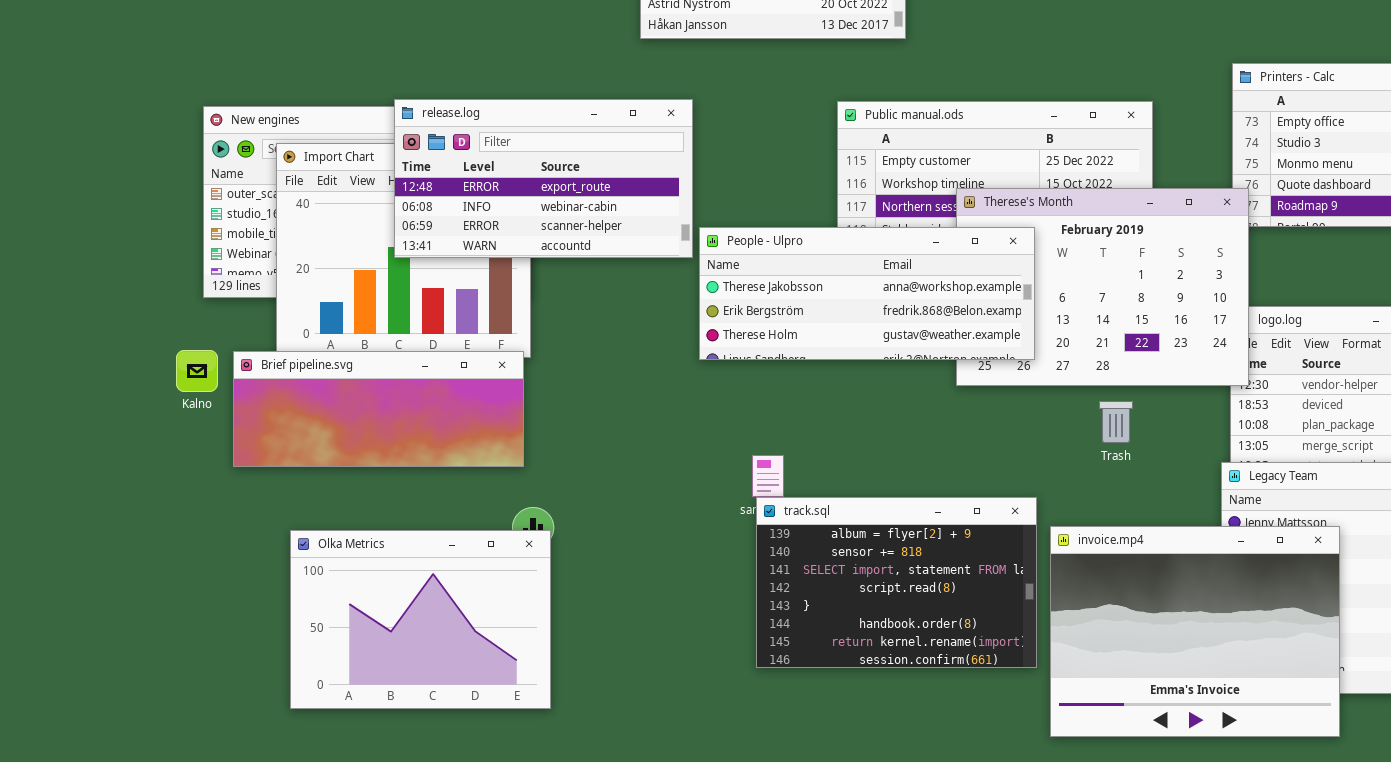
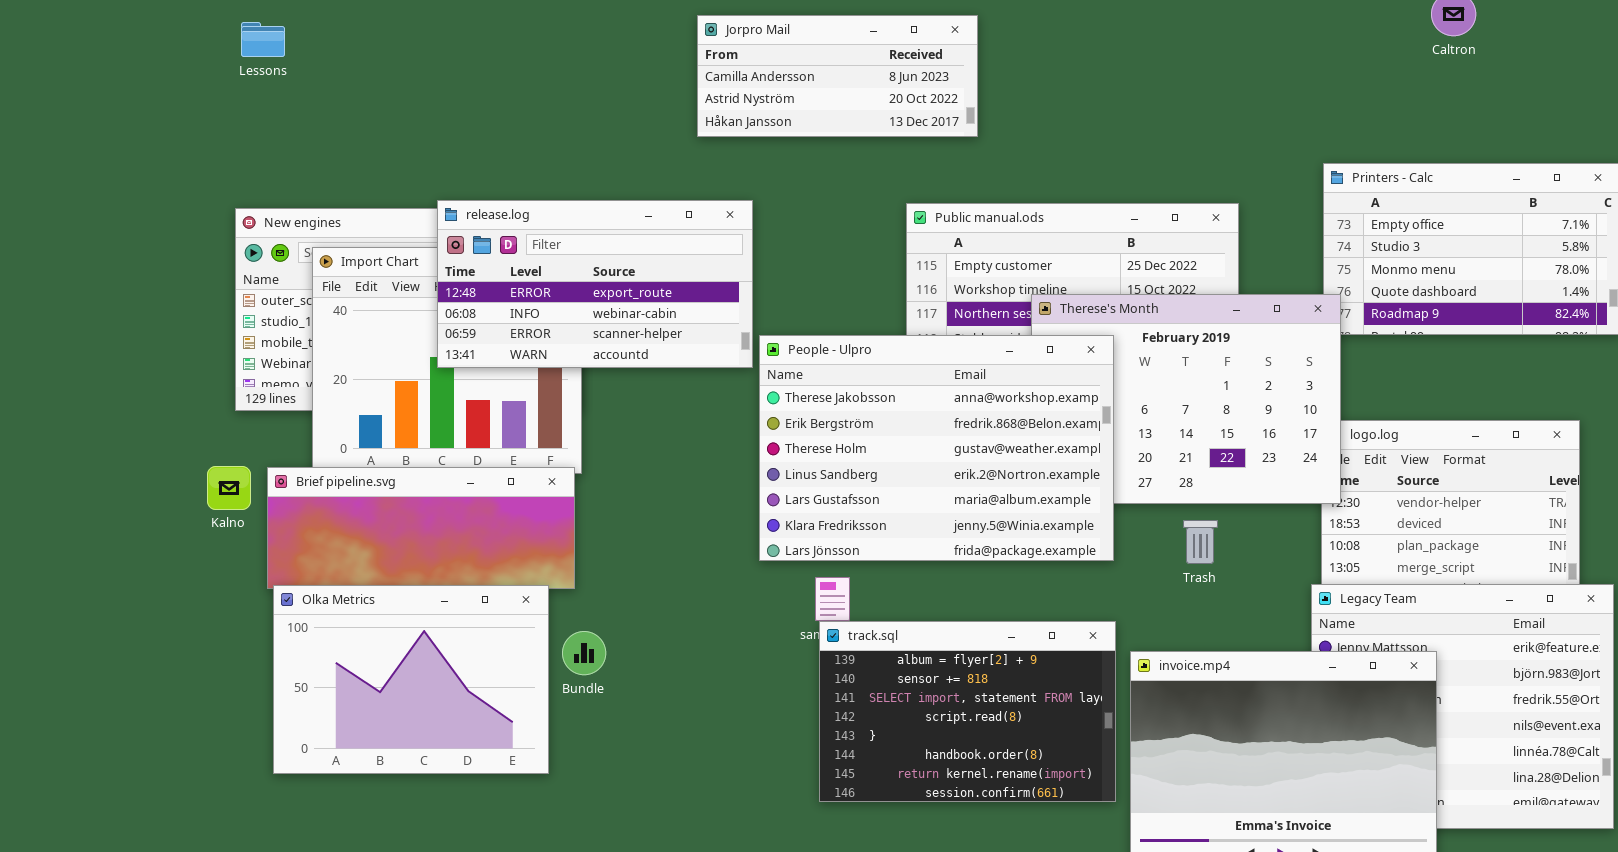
People - Ulpro: [699,227,1035,360] -> [759,335,1114,561], resized
Olka Metrics: [290,530,551,709] -> [273,585,549,774], moved

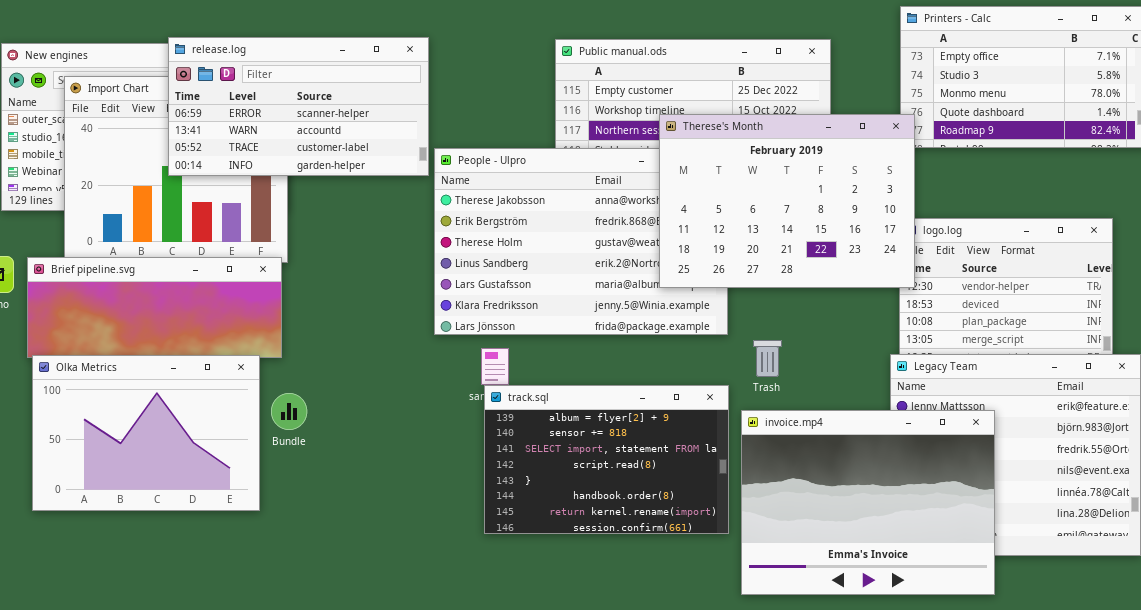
release.log: [437,200,753,368] -> [168,37,429,176], scrolled down 2 rows
Therese's Month: [1031,294,1341,504] -> [659,114,915,288], raised
Trash: [1183,520,1218,564] -> [753,340,782,377], moved

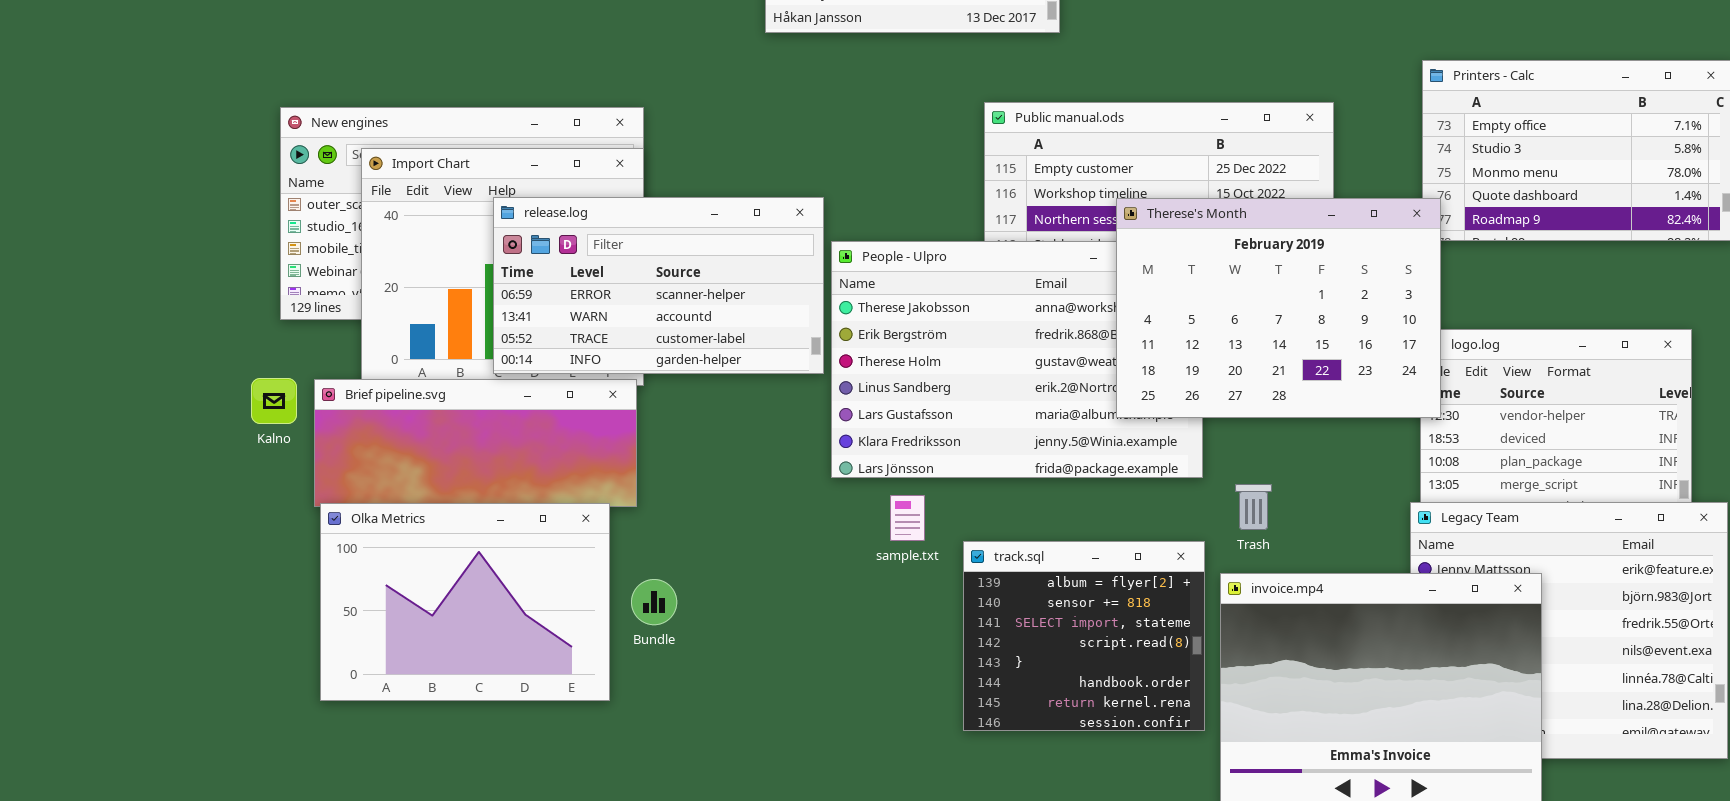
release.log: [168,37,429,176] -> [493,197,824,374], moved
track.sql: [484,385,729,534] -> [963,541,1205,731], resized
Bundle: [271,393,307,430] -> [631,579,677,625], moved

